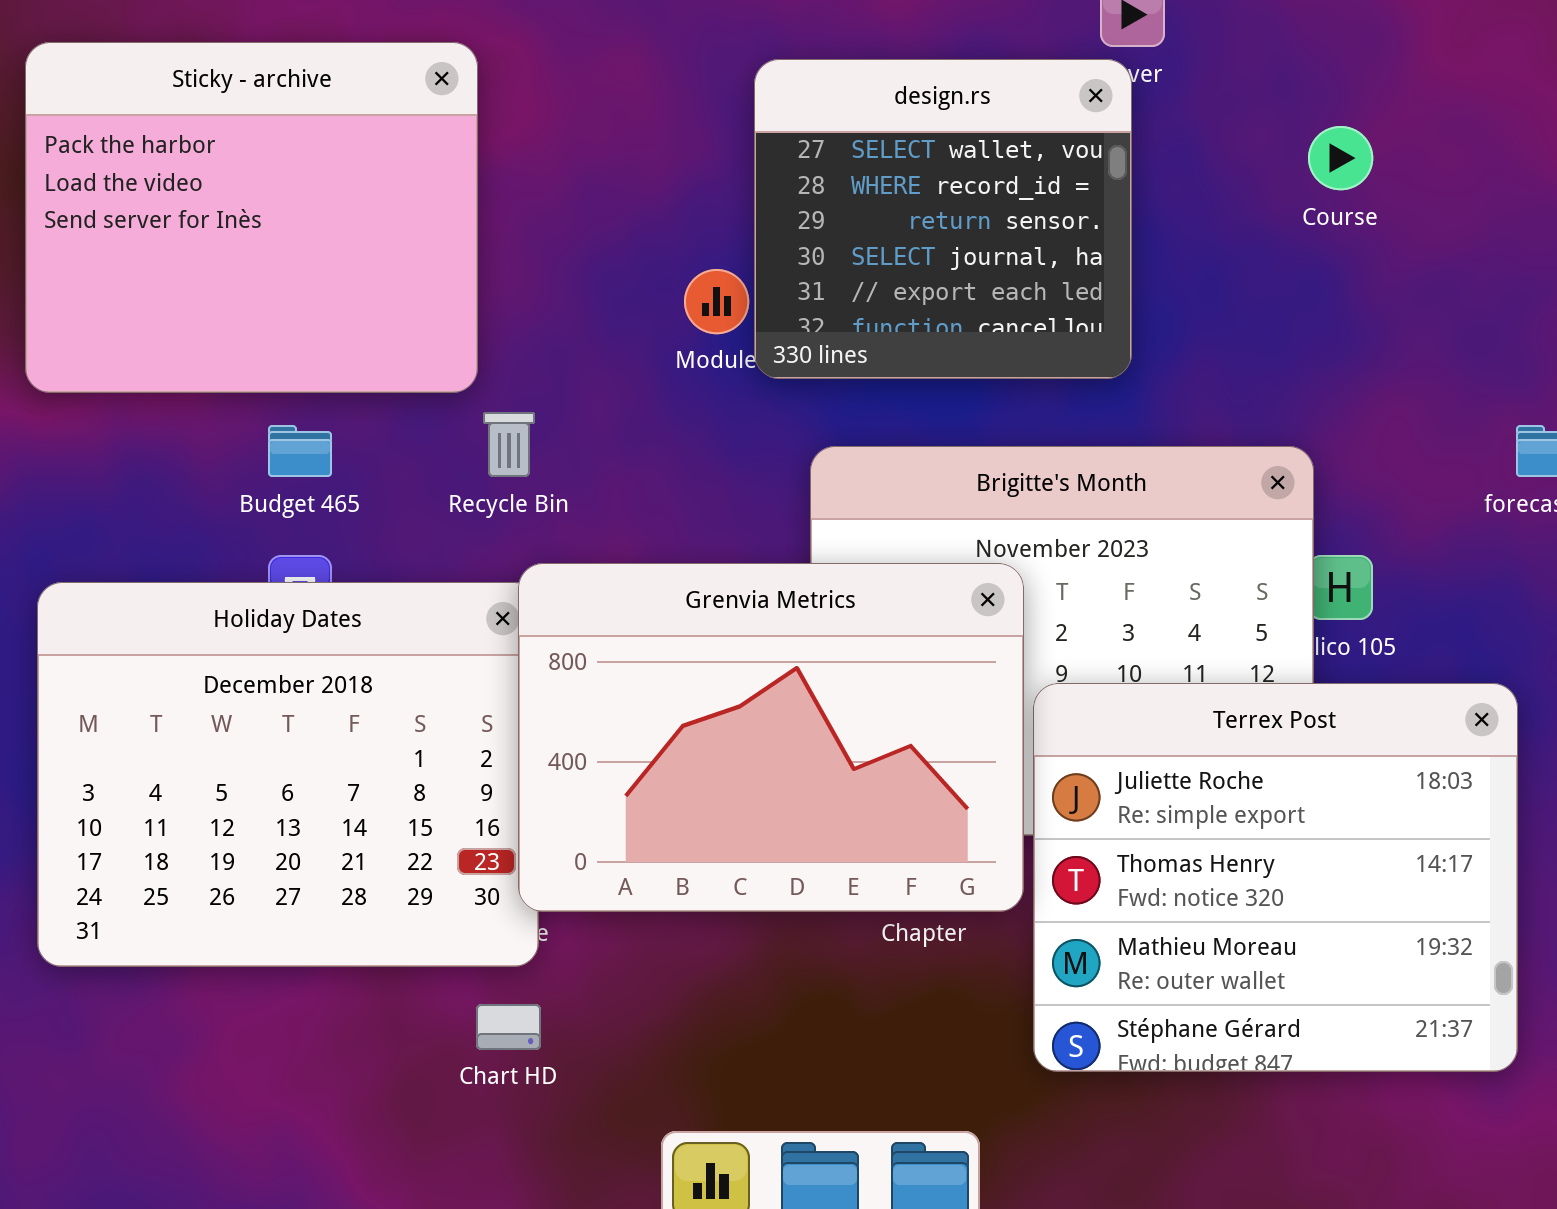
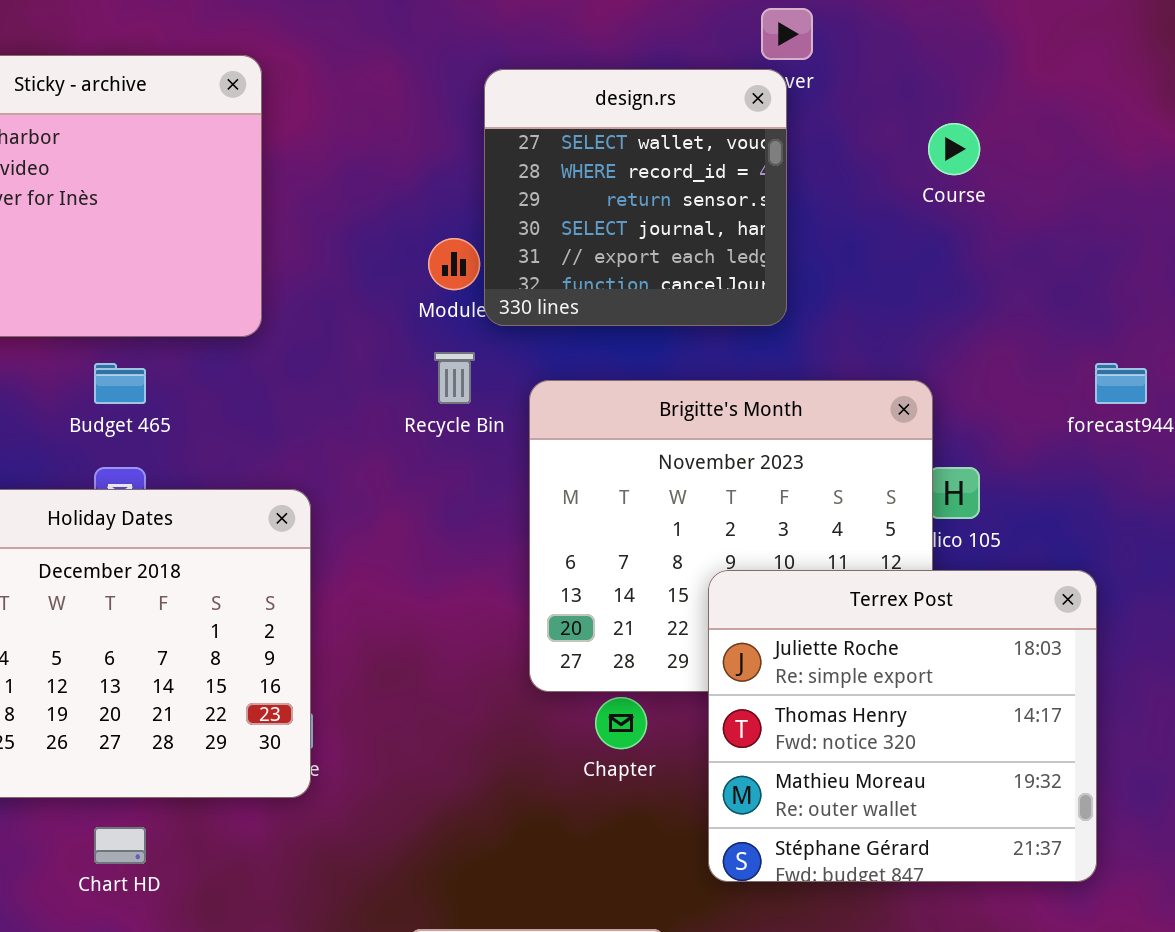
Recycle Bin: [483,412,535,477] -> [434,352,475,404], moved
Grenvia Metrics: [518,563,1024,912] -> none, closed
Chart HD: [476,1004,541,1050] -> [94,827,146,864], moved

